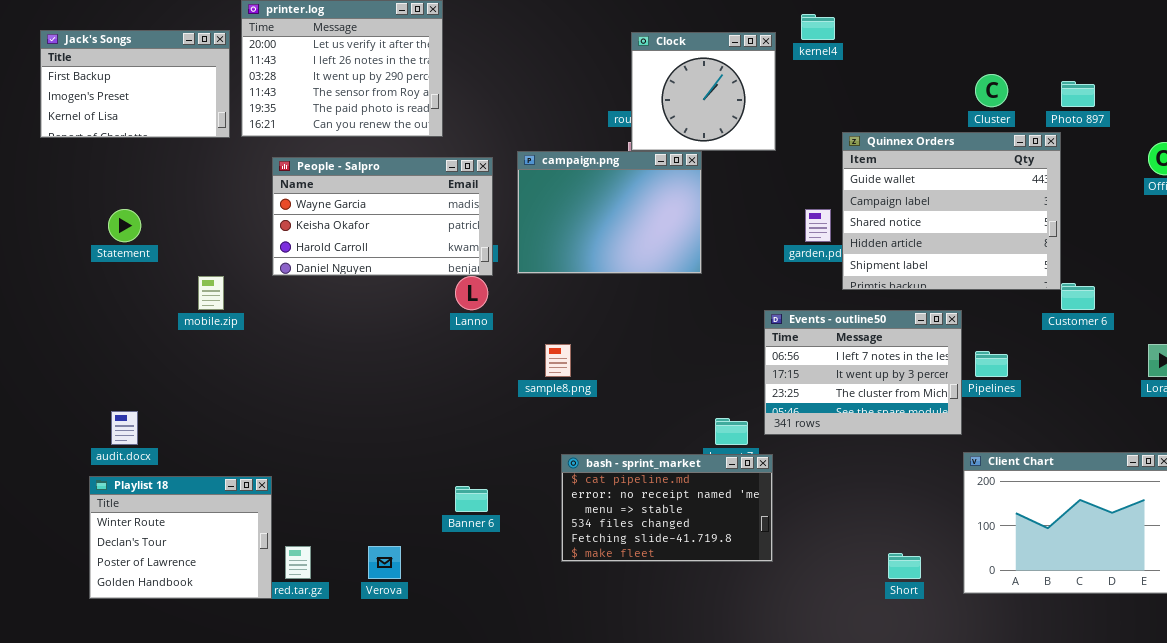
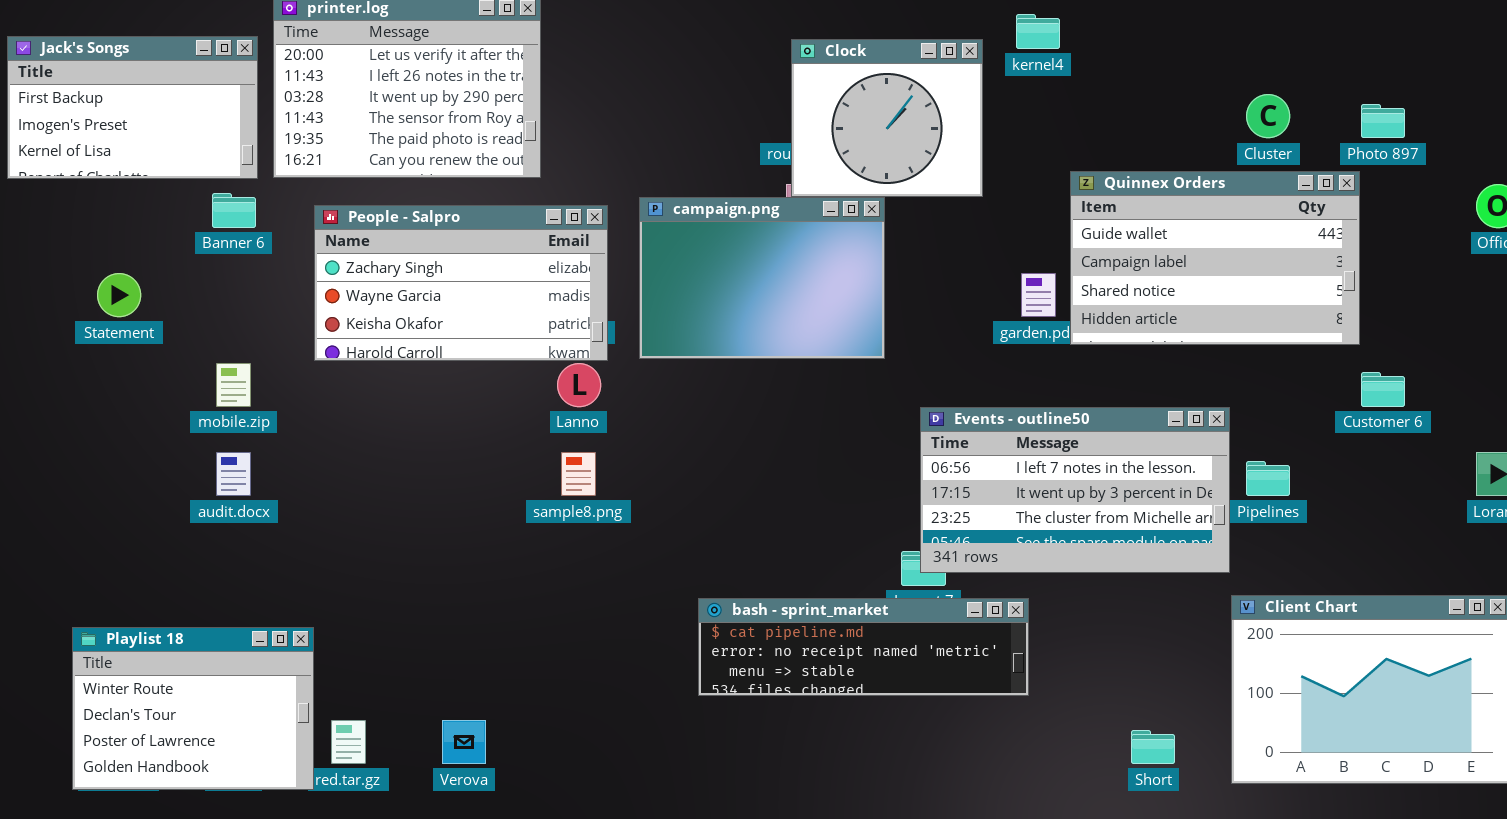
Quinnex Orders: [842,132,1061,290] -> [1070,171,1360,345], resized
People - Salpro: [272,157,493,276] -> [314,205,608,361], scrolled up 1 row
Events - outline50: [764,310,962,435] -> [920,407,1230,573], resized
sample8.png: [545,344,571,377] -> [561,452,596,496], moved
audit.docx: [111,411,138,445] -> [216,452,251,496], moved
bash - sprint_market: [561,454,773,562] -> [698,598,1029,696], resized
Banner 6: [455,486,488,512] -> [212,193,256,228], moved

